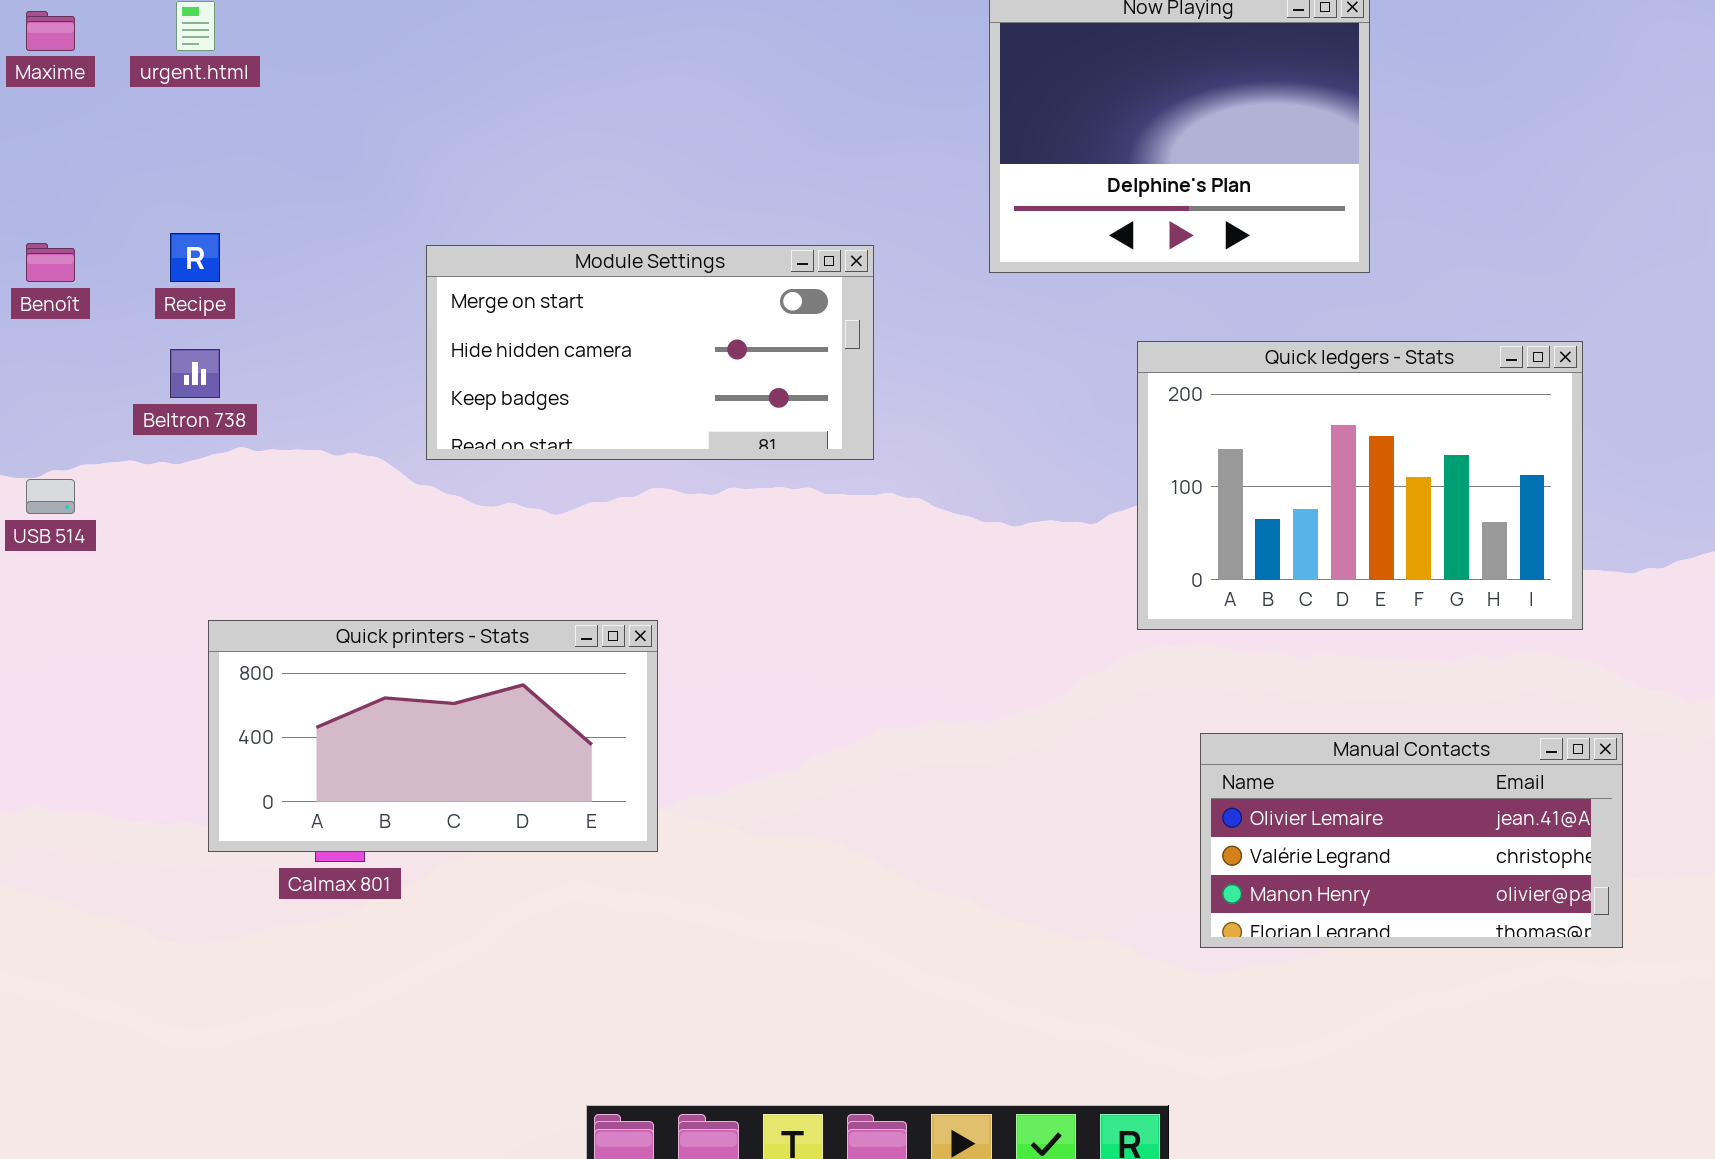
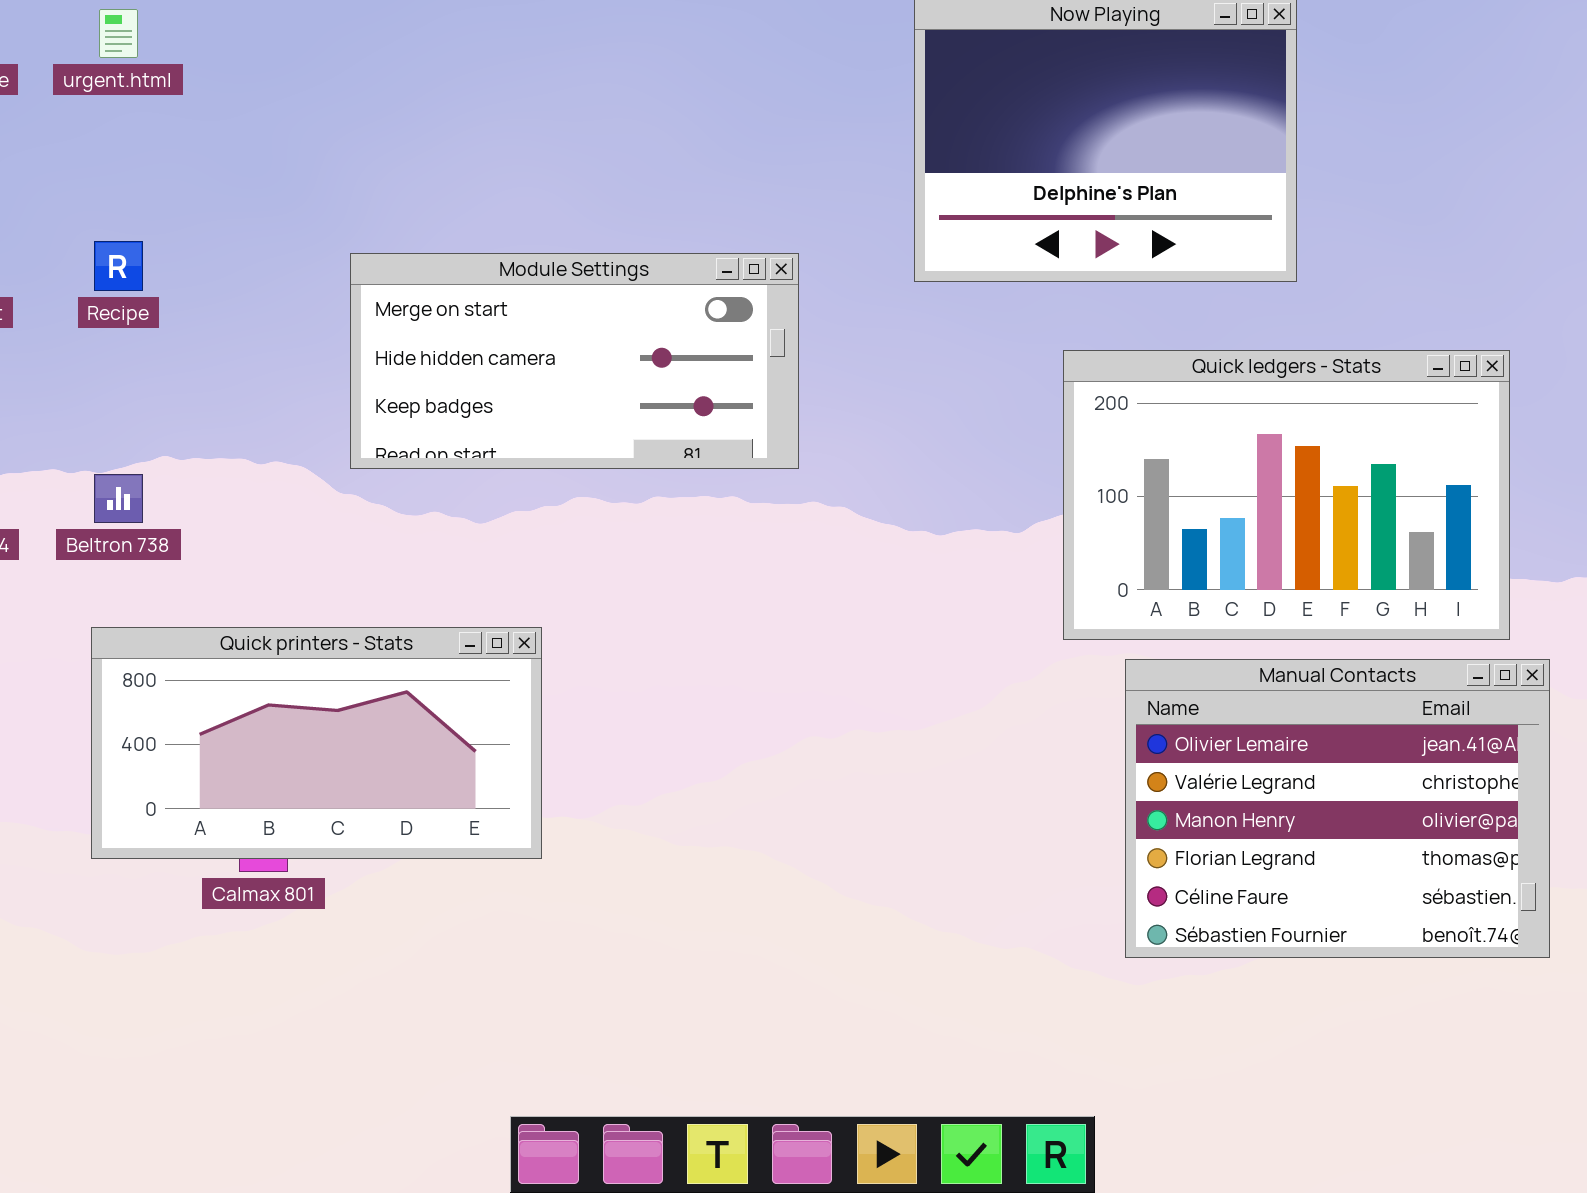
Beltron 738: [170,349,220,398] -> [94,474,143,523], moved
Quick printers - Stats: [208,620,658,852] -> [91,627,542,859], moved
Manual Contacts: [1200,733,1623,948] -> [1125,659,1550,958], resized

